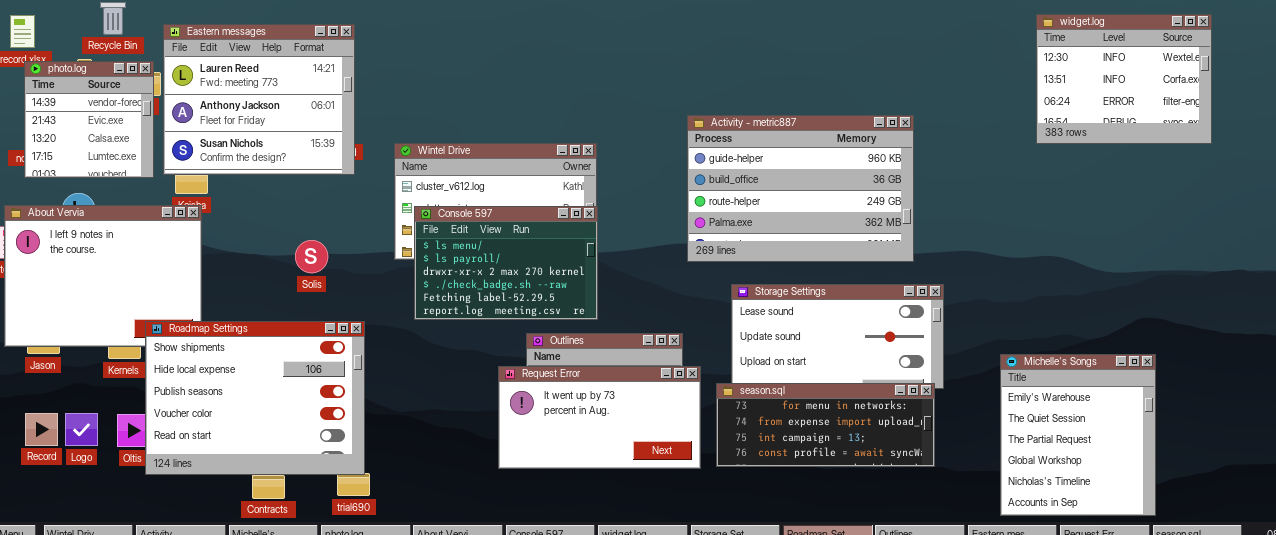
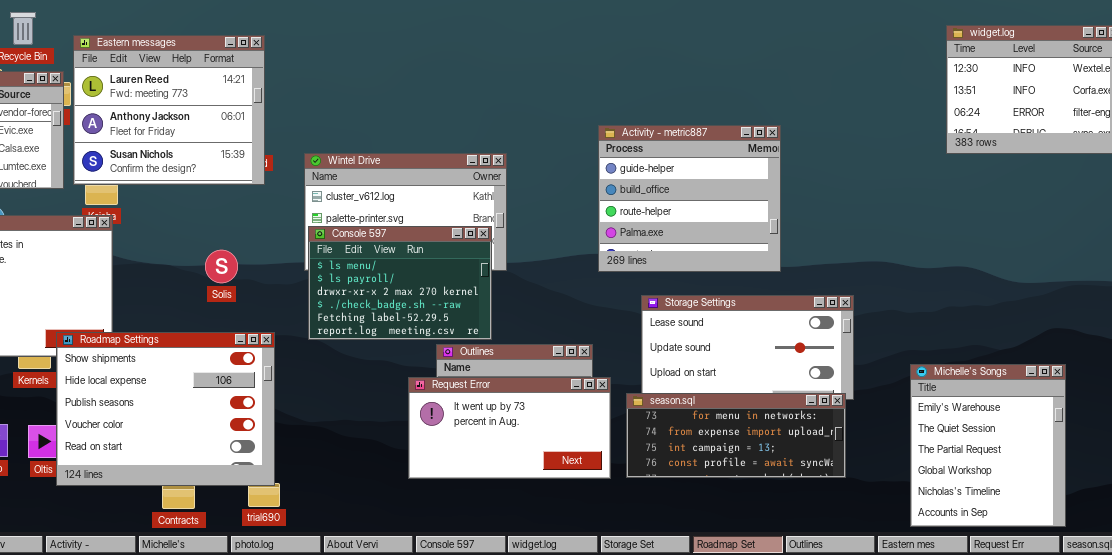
Activity - metric887: [687,115,914,262] -> [598,125,781,272], resized
Console 597: [414,206,598,320] -> [308,226,492,340], moved

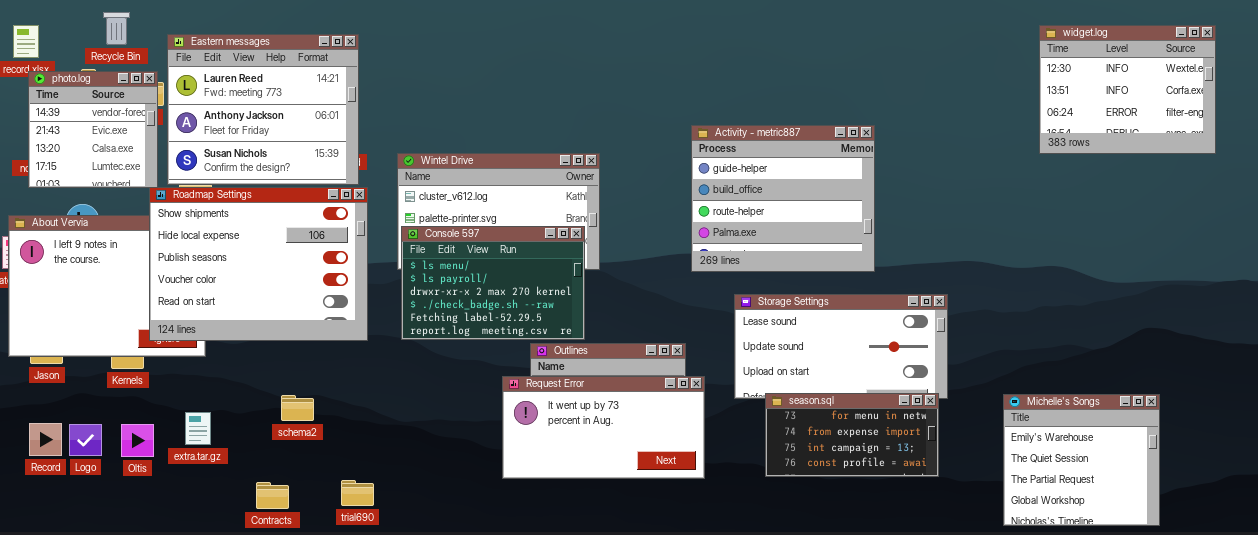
Roadmap Settings: [56,332,275,486] -> [149,187,368,341], moved
Michelle's Songs: [910,364,1066,527] -> [1003,394,1160,526], resized
season.sql: [626,393,846,478] -> [765,393,939,477], resized

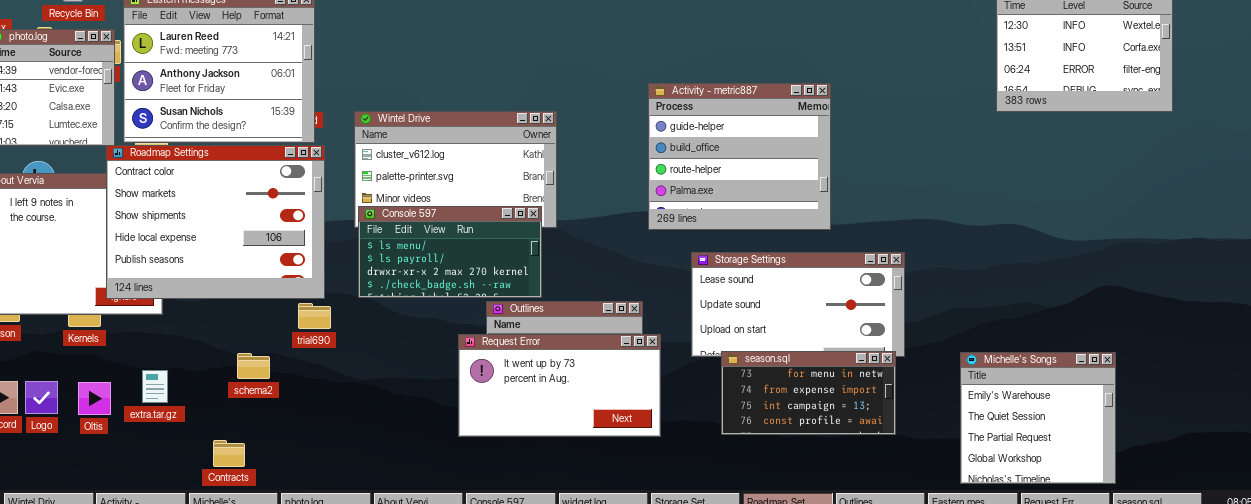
Roadmap Settings: [149,187,368,341] -> [106,145,325,299], scrolled up 2 rows
Console 597: [401,226,585,340] -> [358,206,542,298], resized
trial690: [341,480,374,506] -> [298,303,331,329], moved

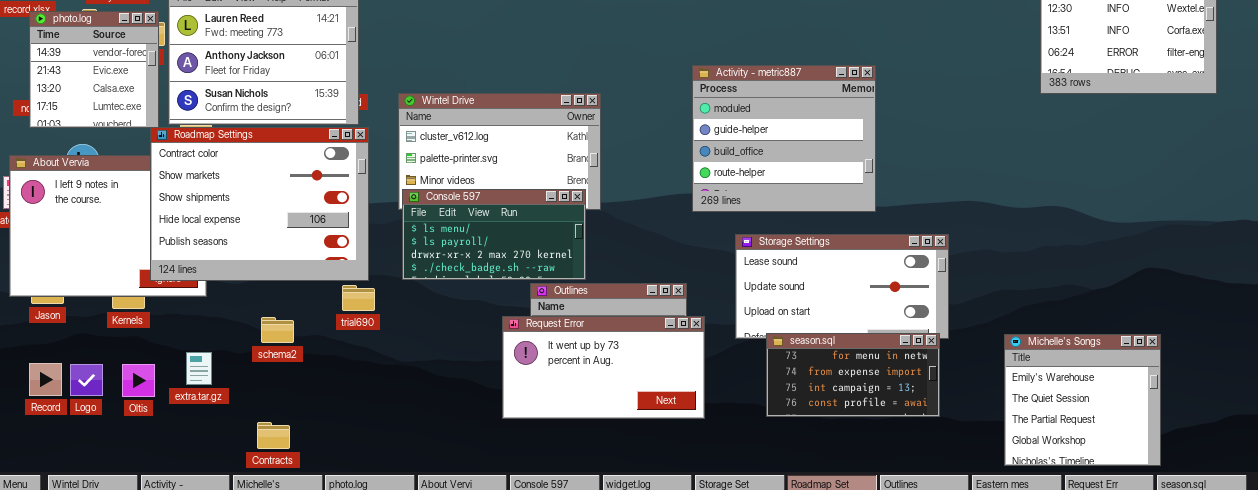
Activity - metric887: [648,83,831,230] -> [692,65,876,212], scrolled up 1 row
schema2: [237,353,270,379] -> [261,317,294,343], moved

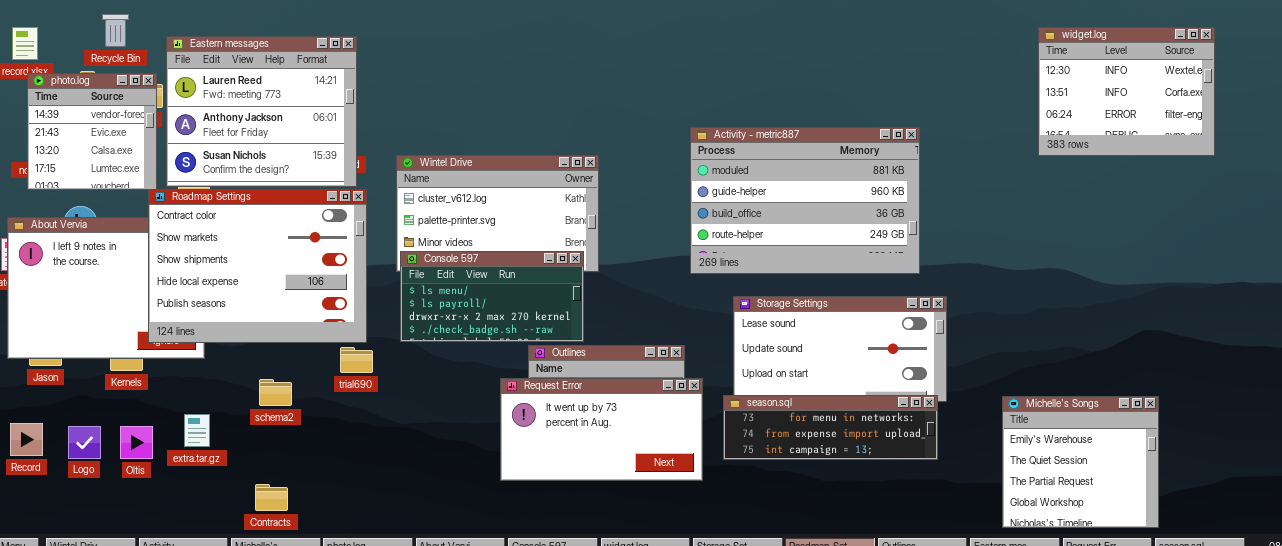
Activity - metric887: [692,65,876,212] -> [690,127,920,274], resized
season.sql: [766,333,940,417] -> [723,395,938,460], resized
Record: [29,363,62,396] -> [10,423,43,456], moved

